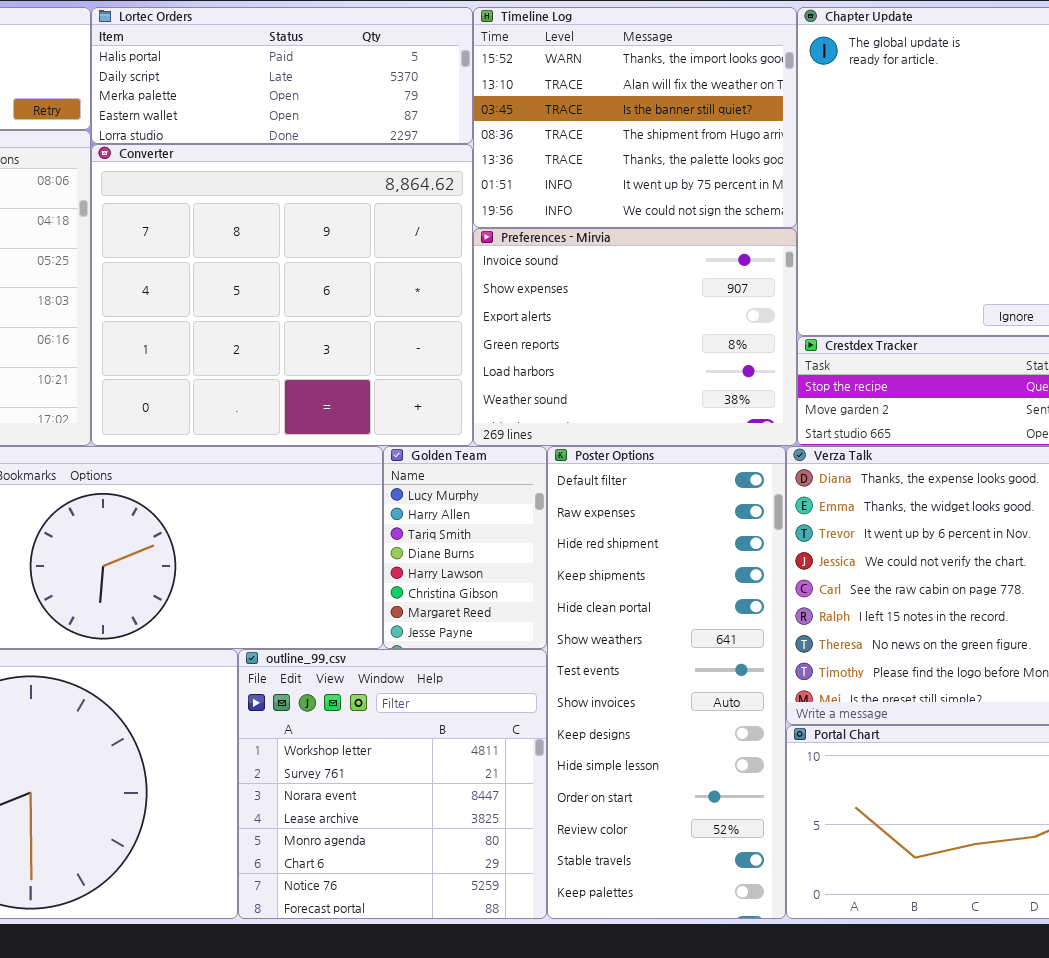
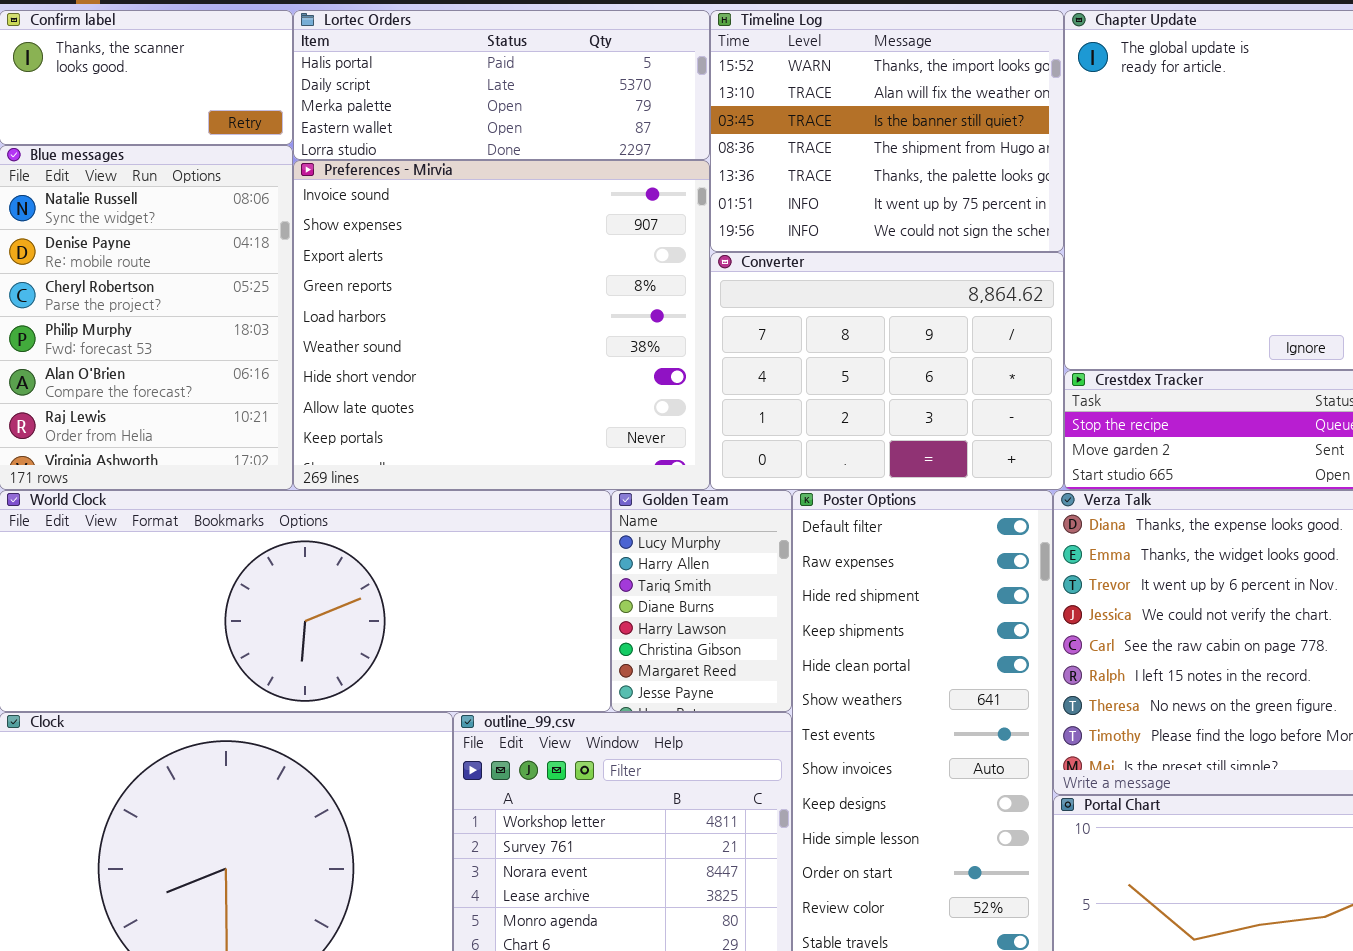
Converter: [91,144,473,446] -> [710,252,1064,490], moved, resized
Preferences - Mirvia: [473,228,797,446] -> [293,160,710,490], moved, resized

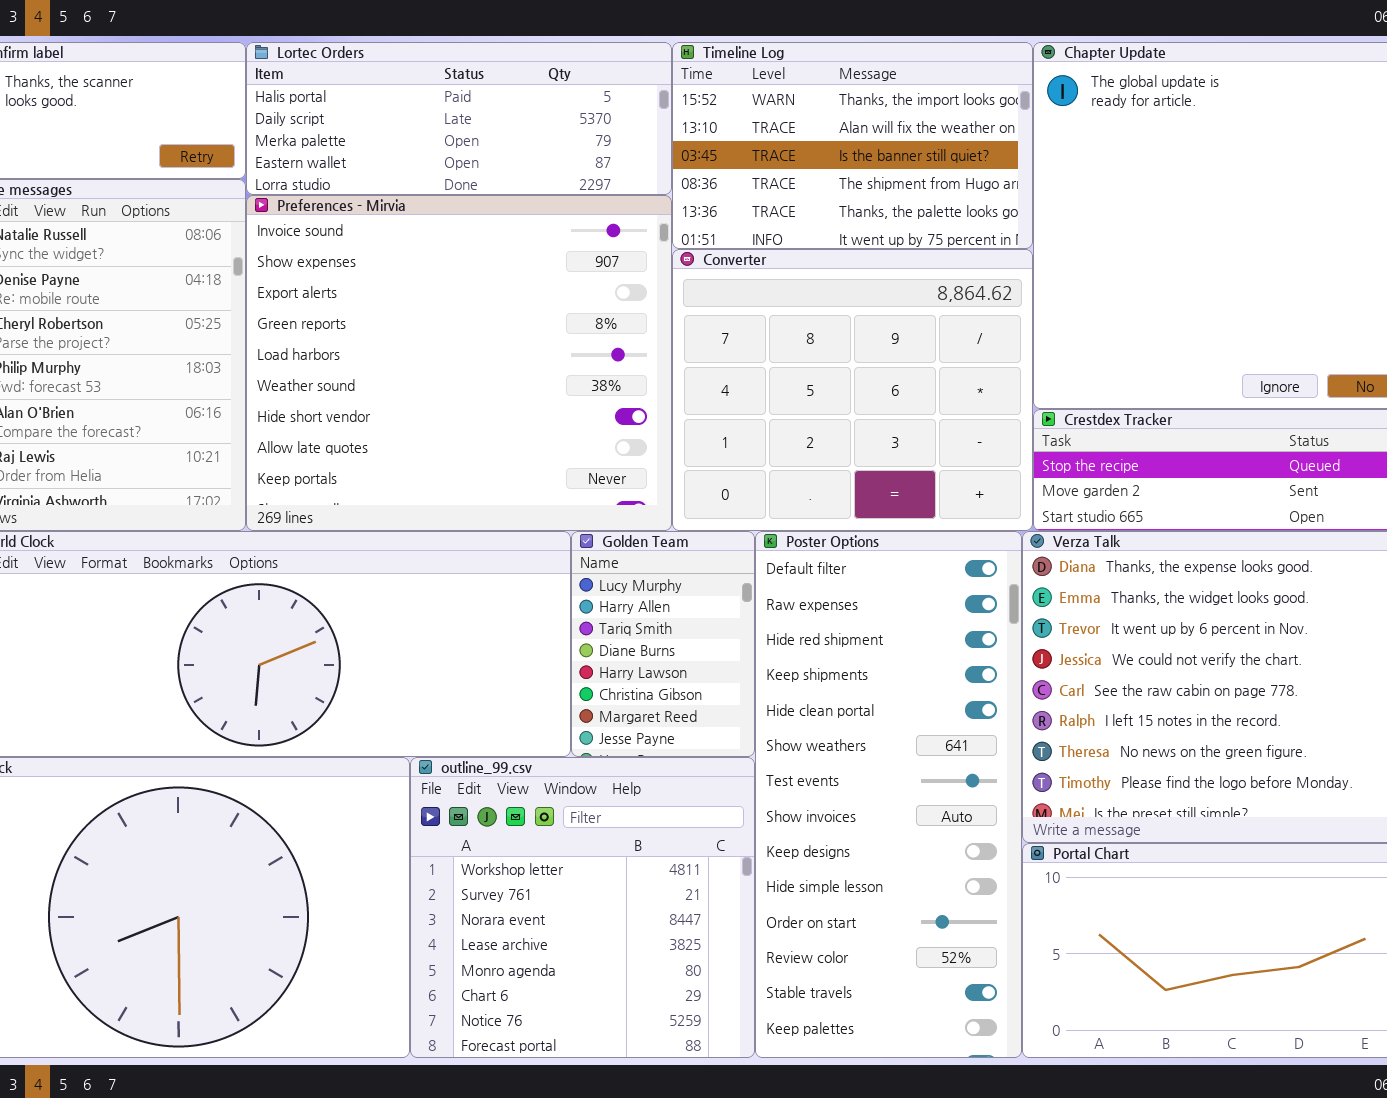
Timeline Log: [710,10,1064,252] -> [672,42,1033,249], resized
Converter: [710,252,1064,490] -> [672,249,1033,531], resized

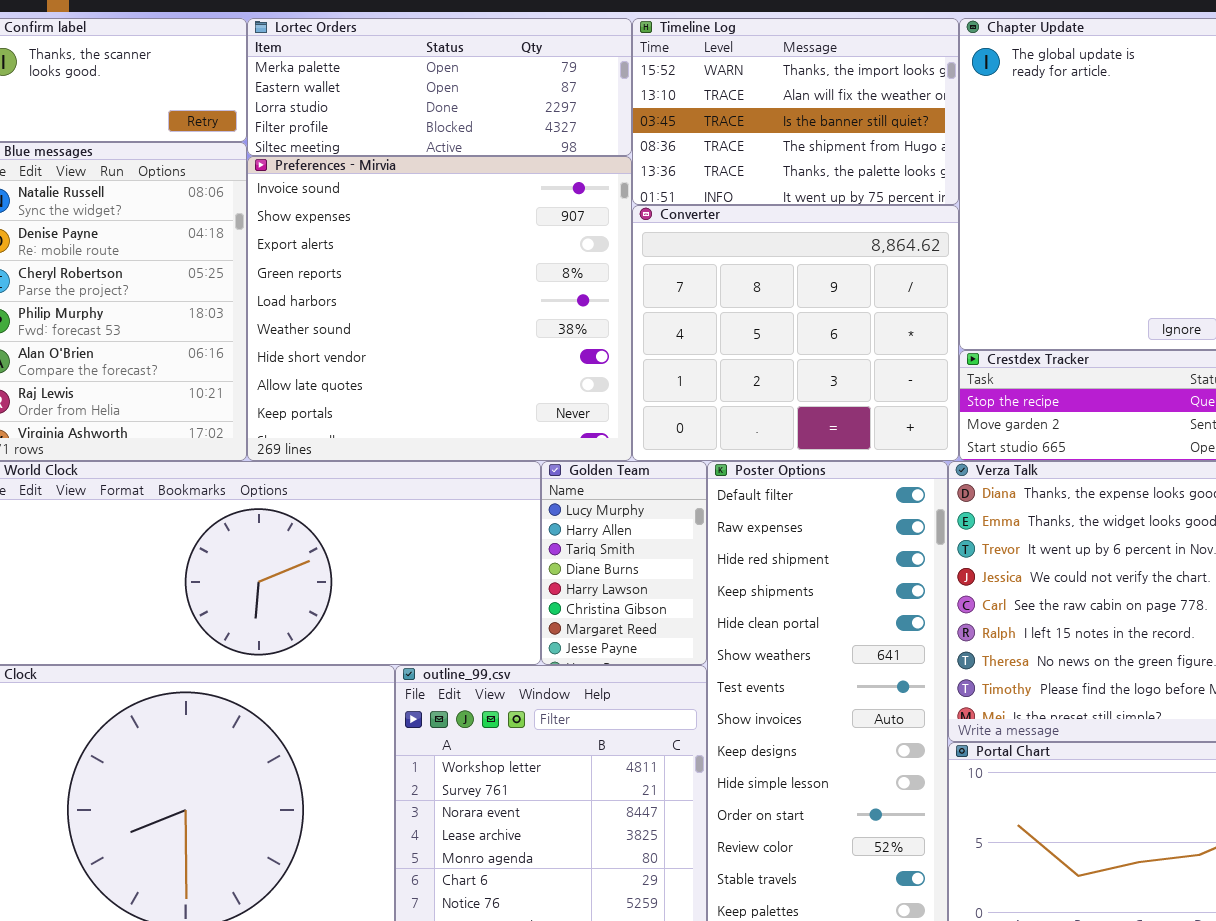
Lortec Orders: [246,42,672,195] -> [247,18,632,156], scrolled down 2 rows

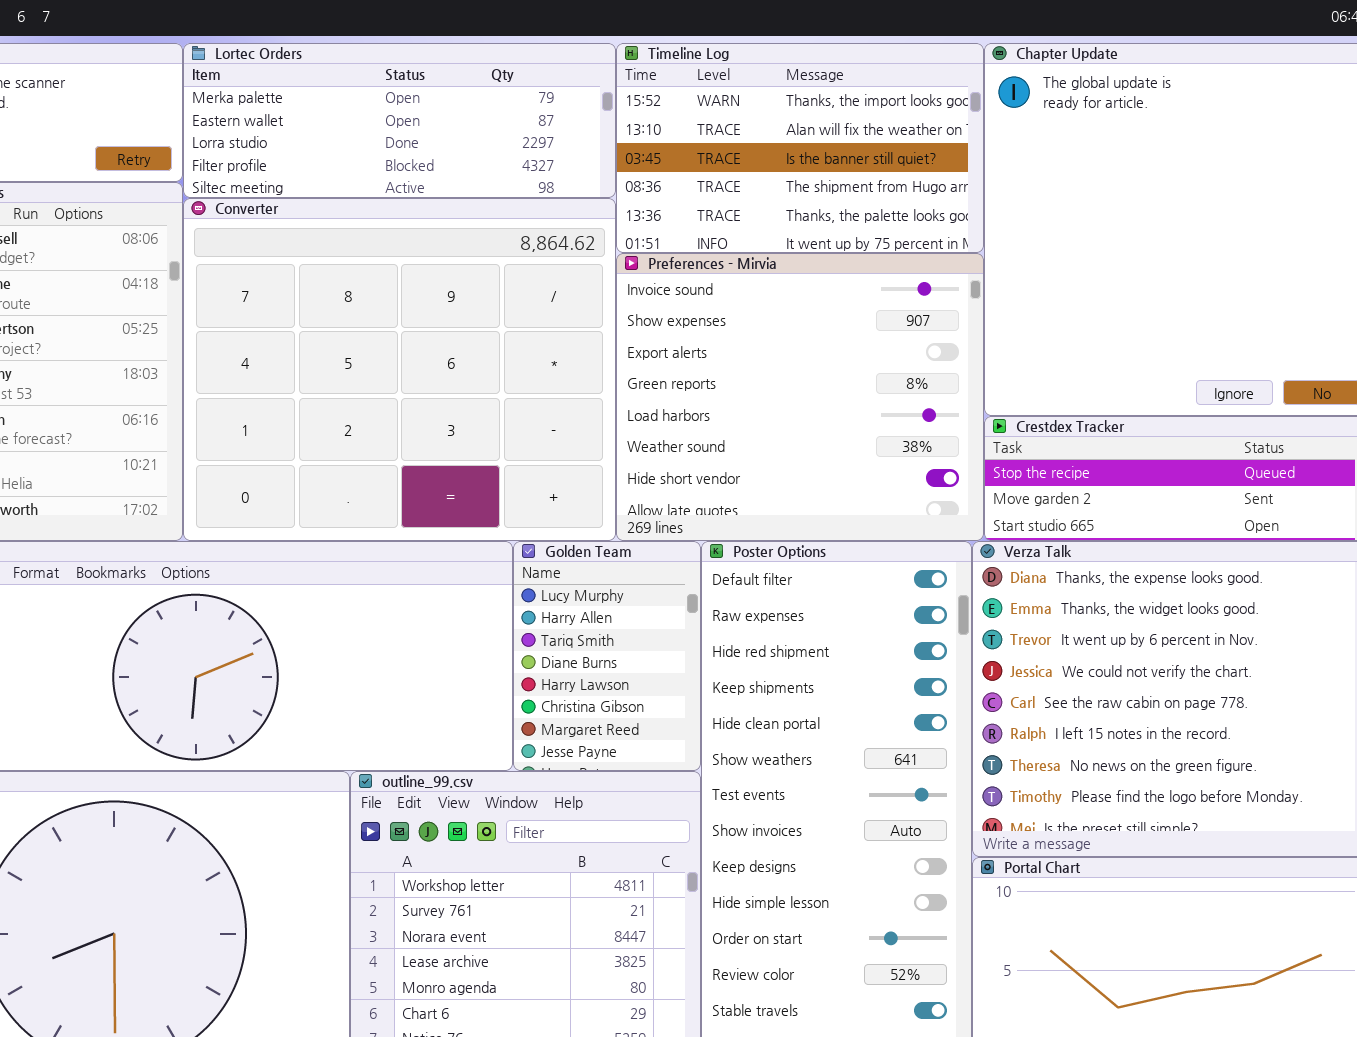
Preferences - Mirvia: [247,156,632,461] -> [616,253,984,541], moved, resized
Converter: [632,205,959,461] -> [183,198,616,541], moved, resized

